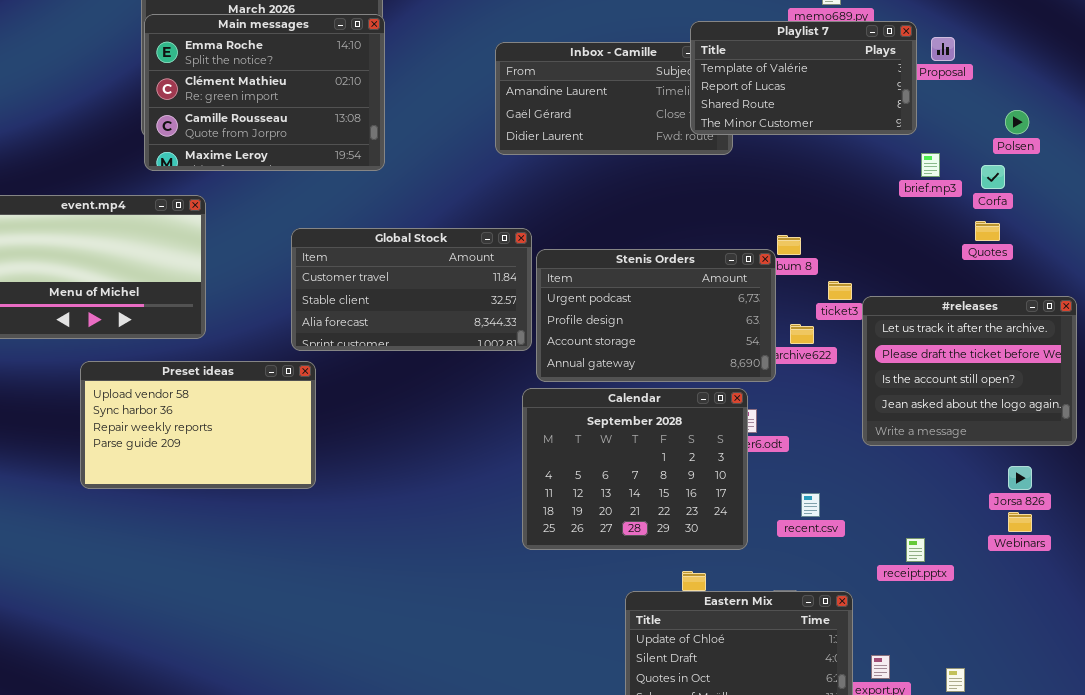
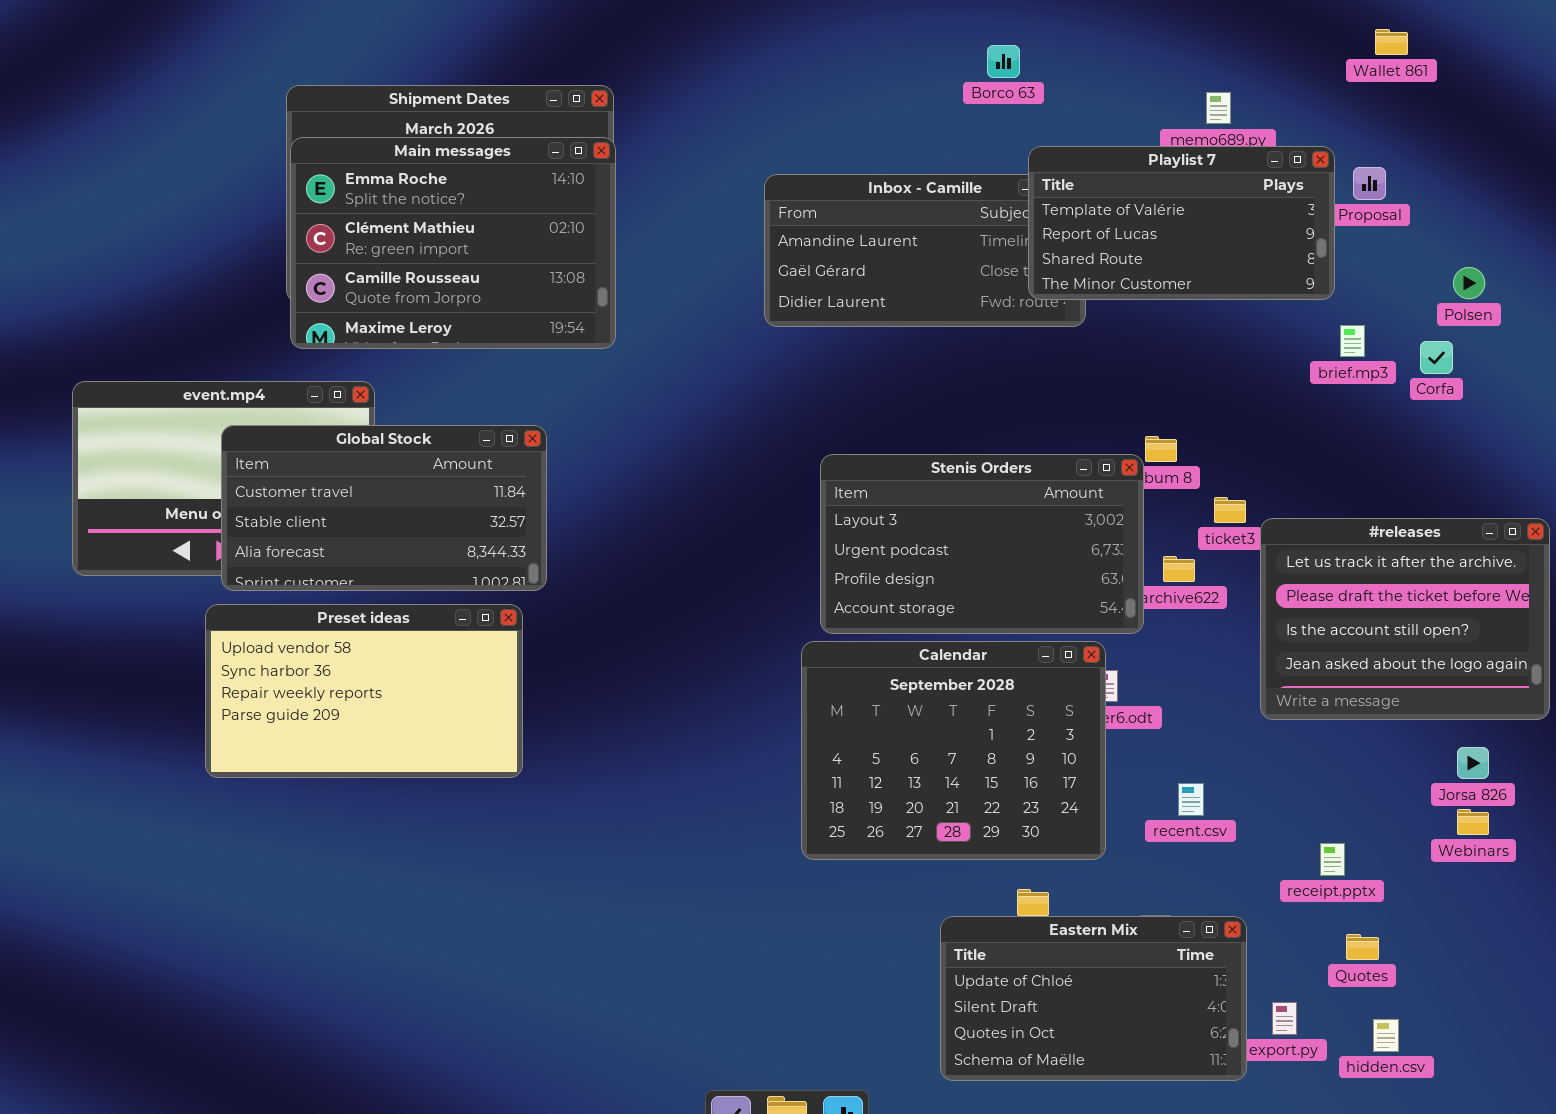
Quotes: [975,221,1000,241] -> [1346,934,1379,960], moved
Global Stock: [291,228,532,351] -> [221,425,547,591], moved
Stenis Orders: [536,249,776,382] -> [820,454,1144,634], scrolled up 1 row

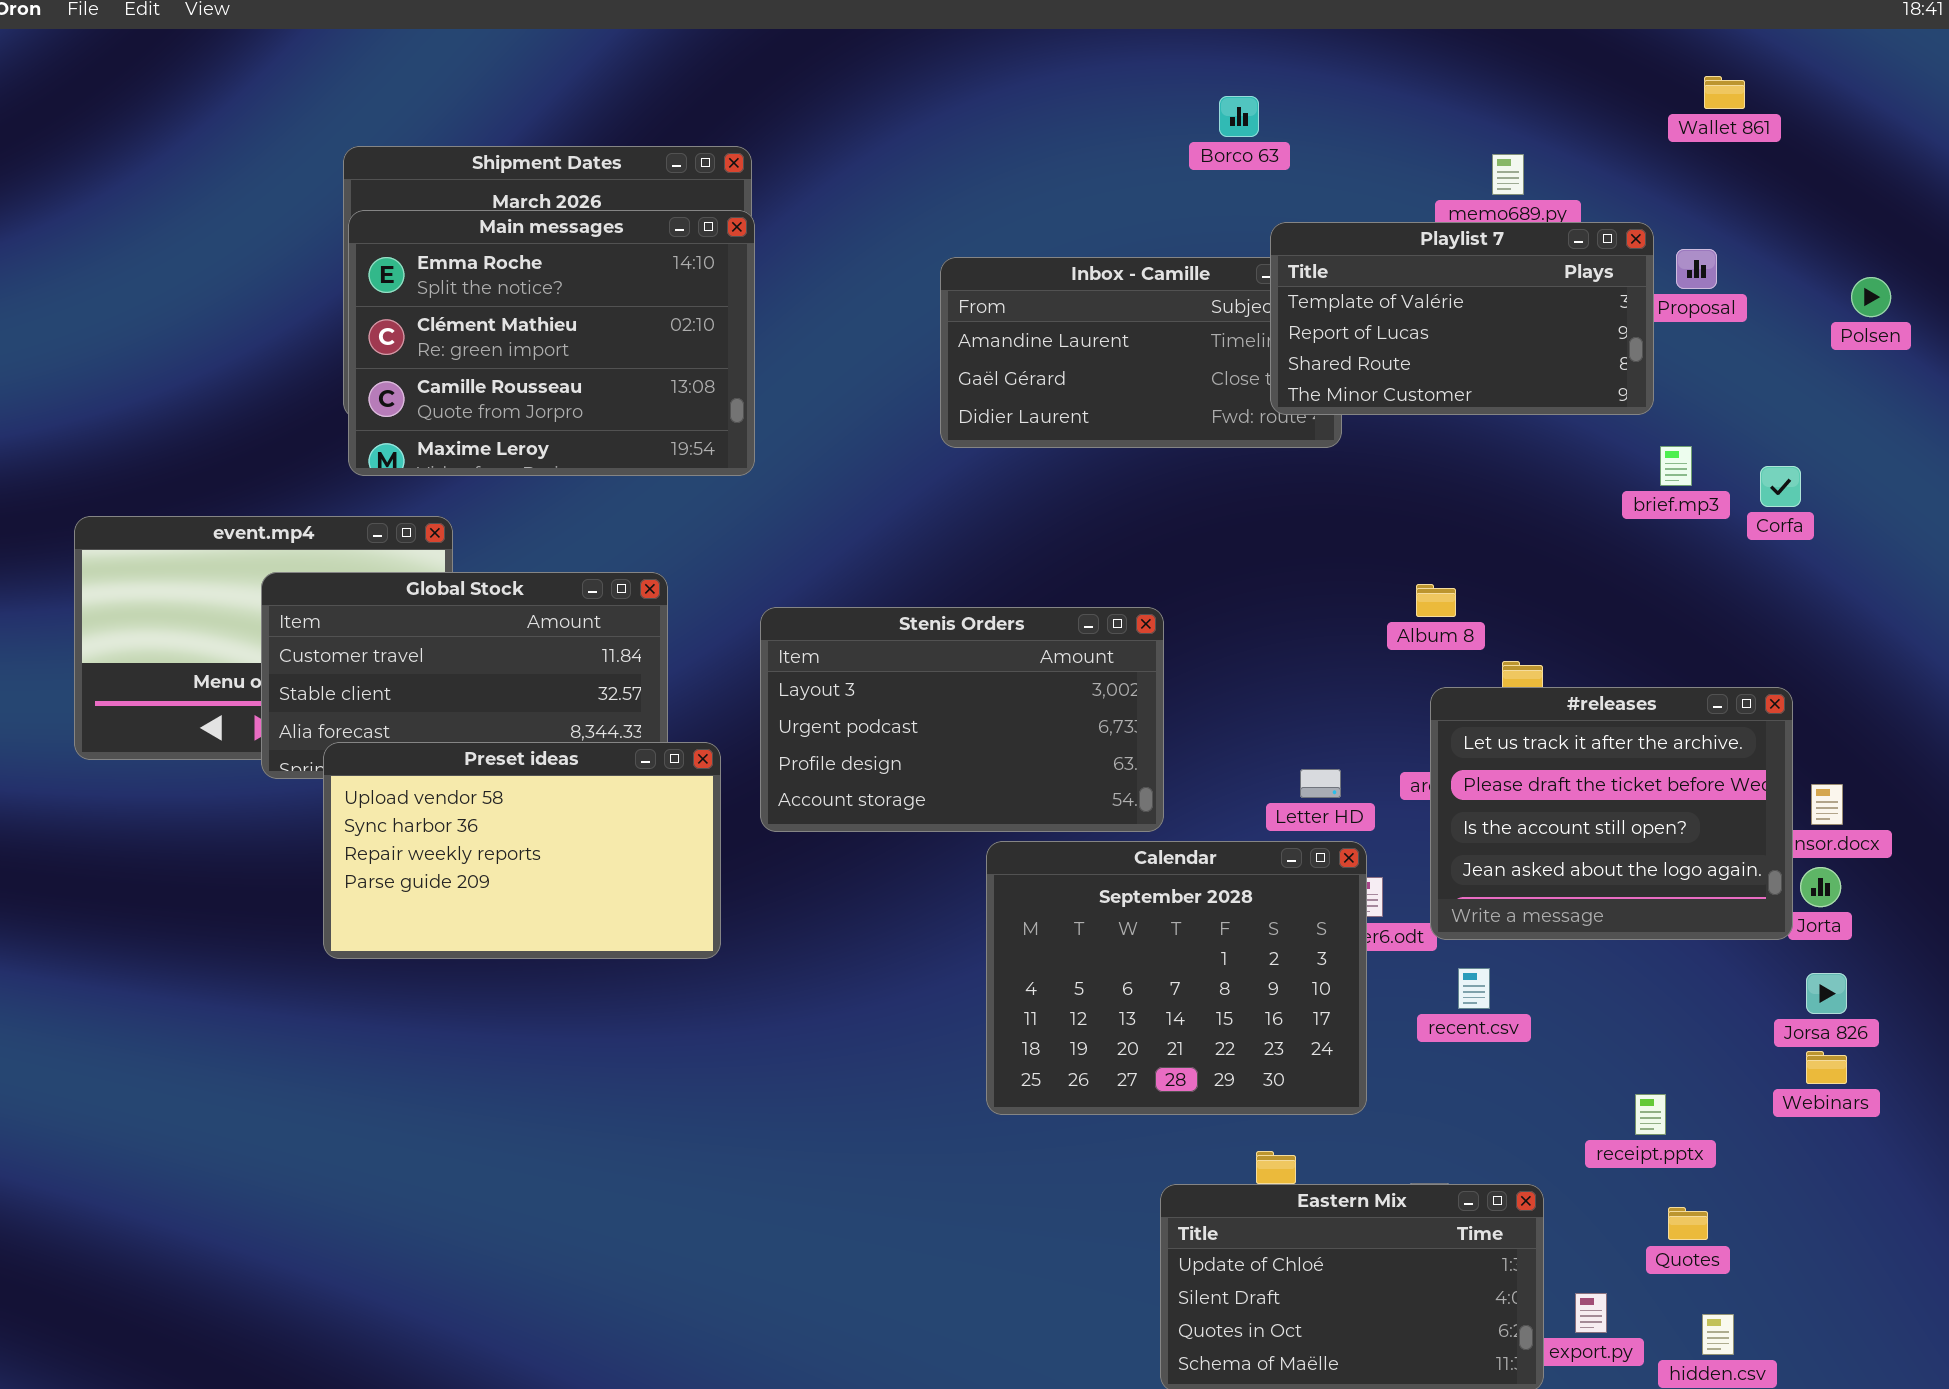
Polsen: [1453,267,1485,299] -> [1851,277,1891,317], moved
Stenis Orders: [820,454,1144,634] -> [760,607,1164,832], moved
#releases: [1260,518,1550,720] -> [1430,687,1793,940], moved
Preset ideas: [205,604,523,778] -> [323,742,721,959], moved
recent.csv: [1178,783,1204,816] -> [1458,968,1490,1009], moved

